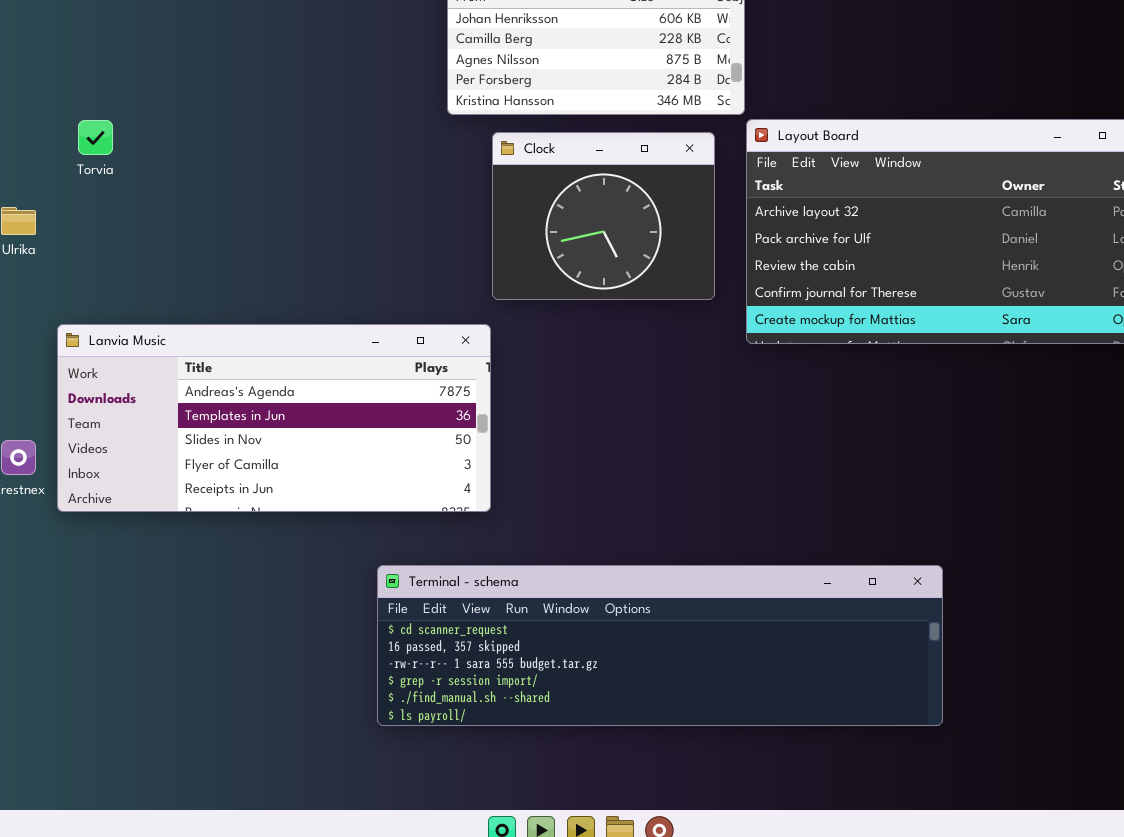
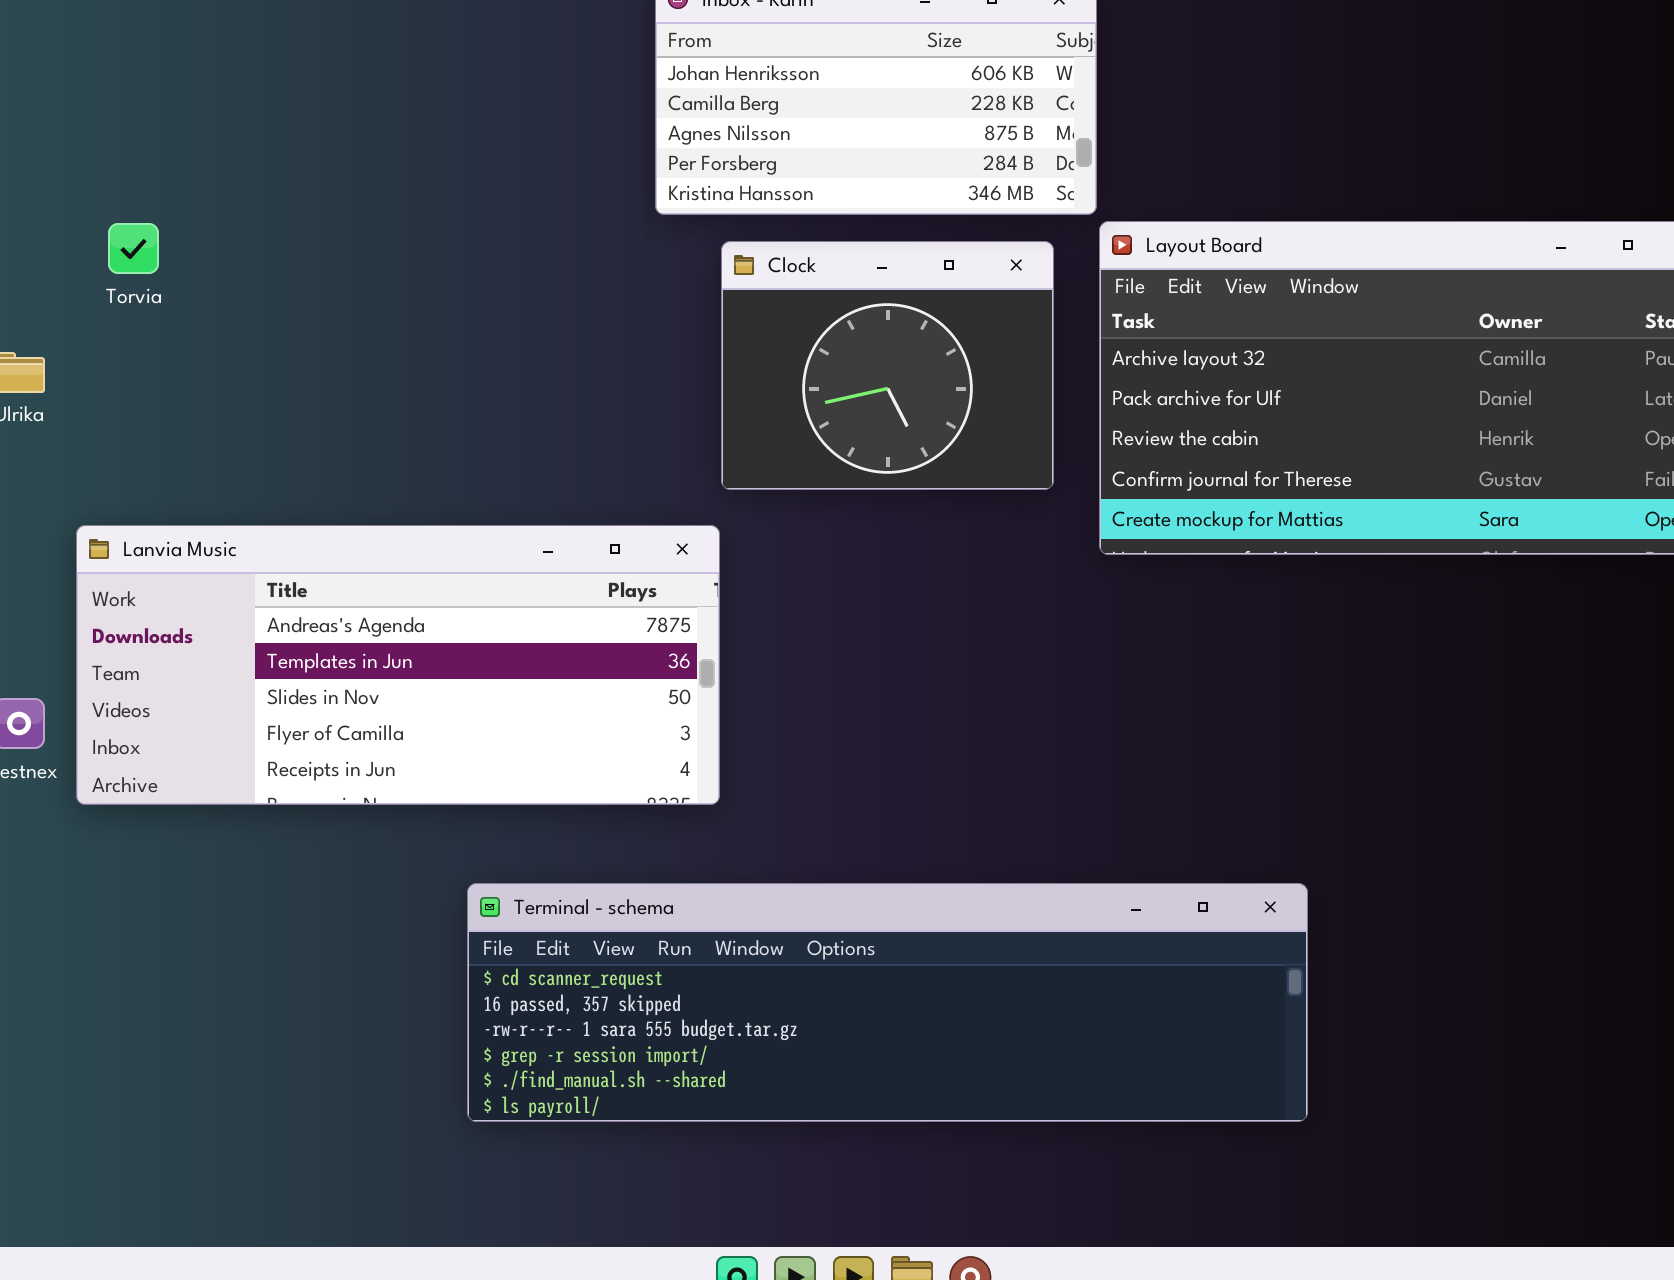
Terminal - schema: [377,565,943,726] -> [467,883,1308,1122], moved

